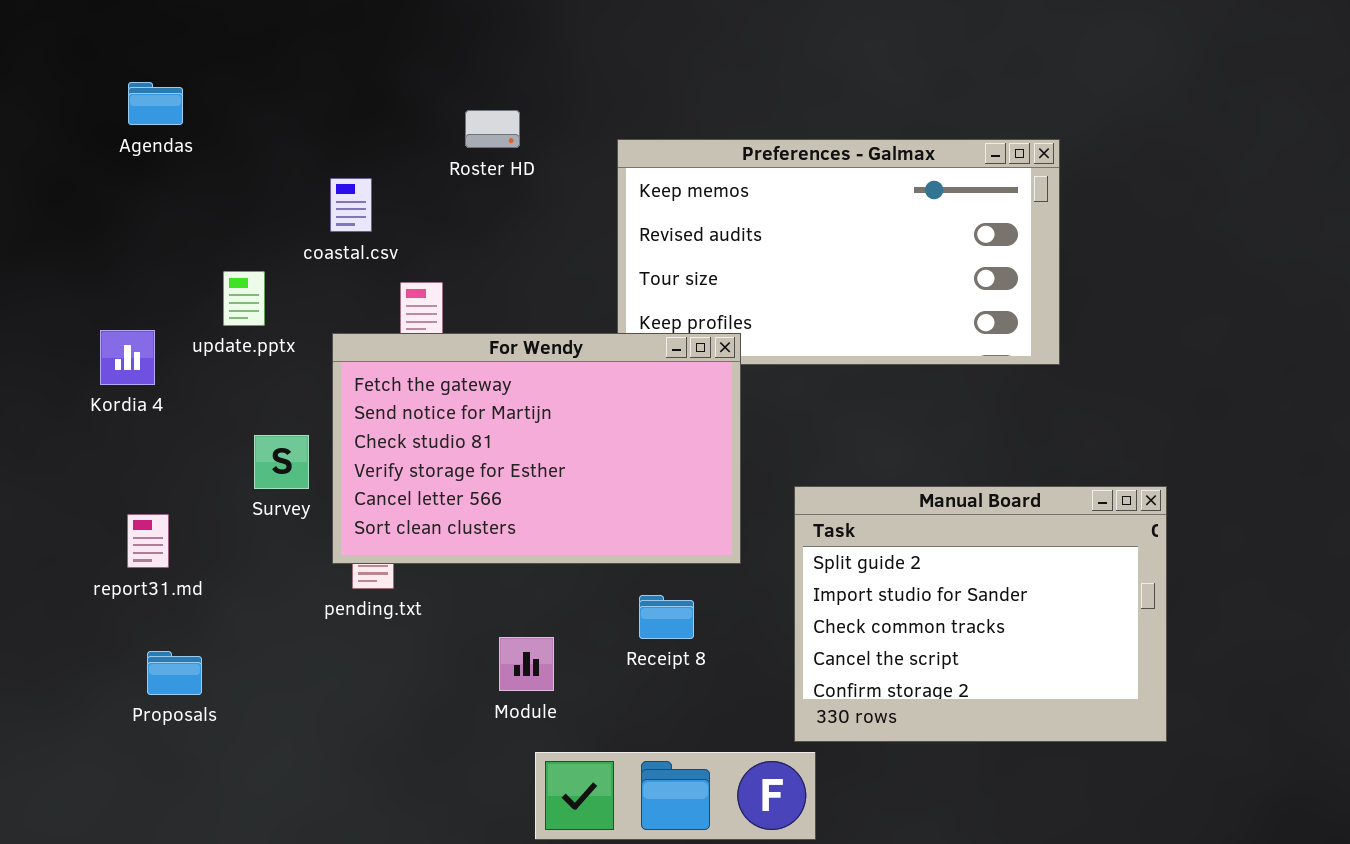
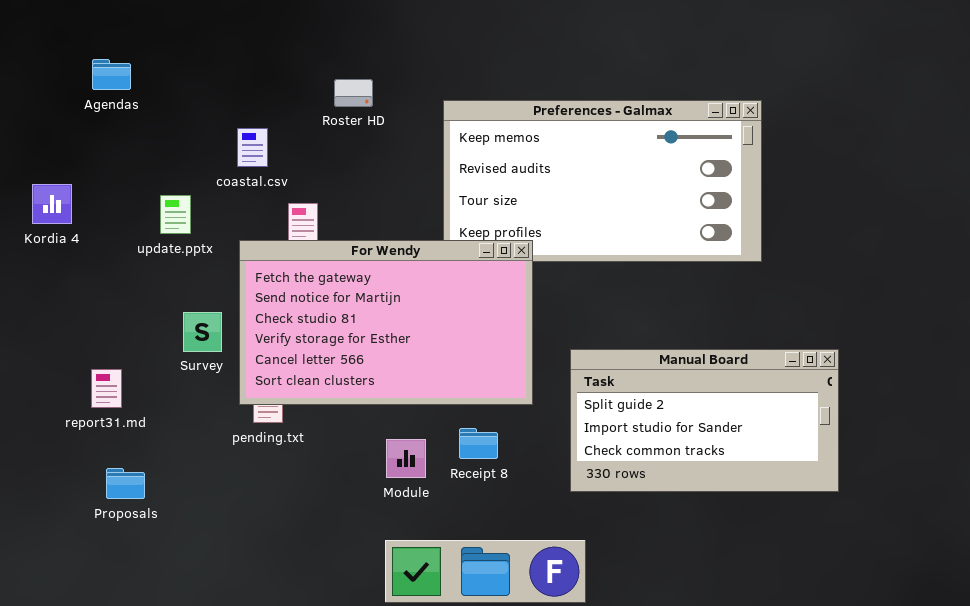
Kordia 4: [100,330,155,385] -> [32,184,72,224], moved
Manual Board: [794,486,1167,742] -> [570,349,839,492], resized
Module: [499,637,554,691] -> [386,439,426,478], moved

